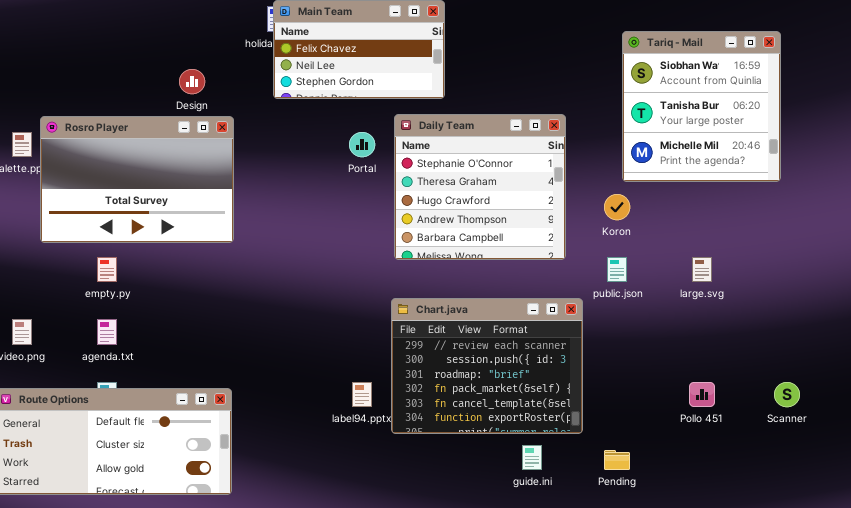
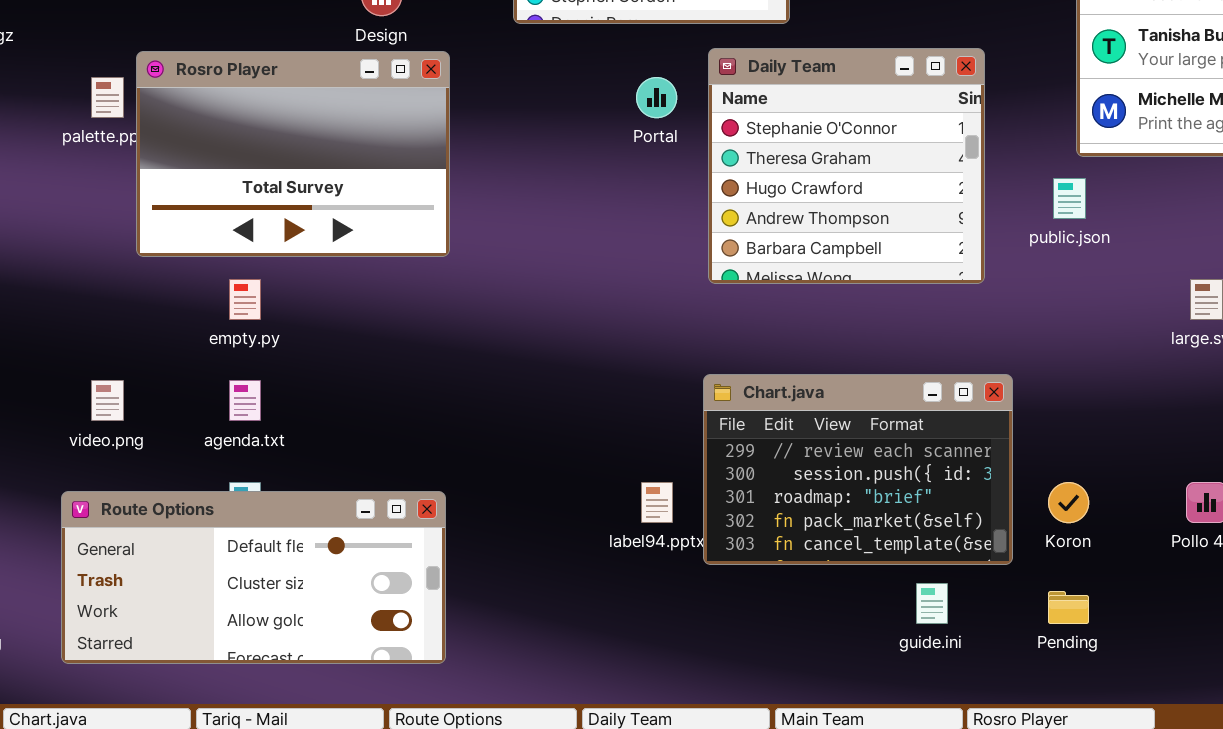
Koron: [604,194,630,220] -> [1048,482,1089,523], moved
public.json: [607,257,627,282] -> [1053,178,1086,219], moved
Chart.java: [391,298,583,434] -> [703,374,1013,565], resized

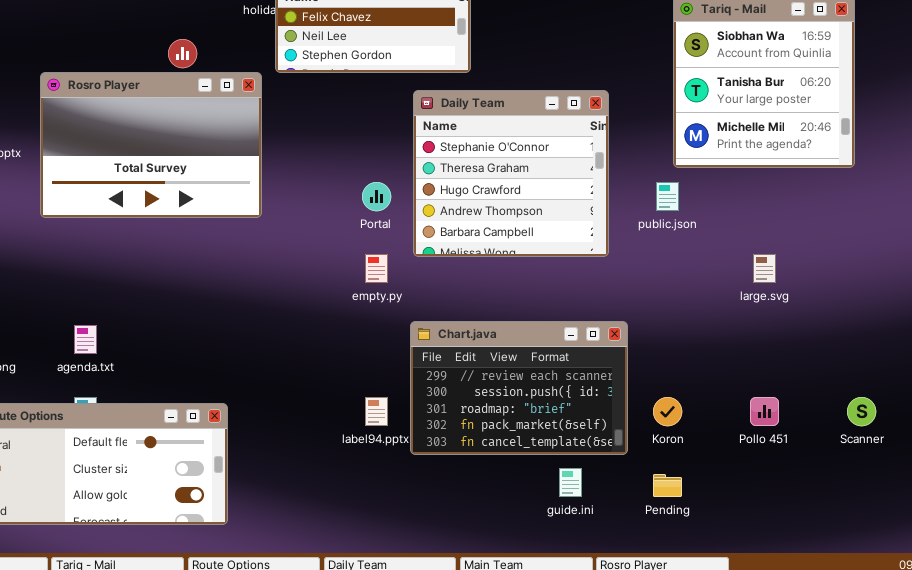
Rosro Player: [136,51,450,257] -> [40,72,262,218], moved
Portal: [636,77,677,118] -> [362,182,391,211], moved
empty.py: [229,279,261,320] -> [365,254,388,283], moved

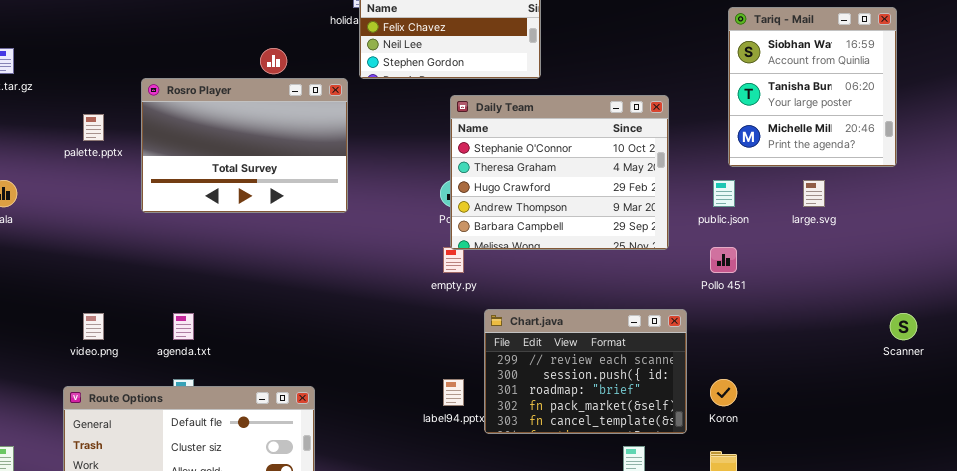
Daily Team: [413,90,609,257] -> [450,95,669,250], resized
large.svg: [753,254,776,283] -> [803,180,825,207], moved
Pollo 451: [750,397,779,426] -> [710,247,737,273], moved
Scanner: [847,397,876,426] -> [890,313,917,340], moved

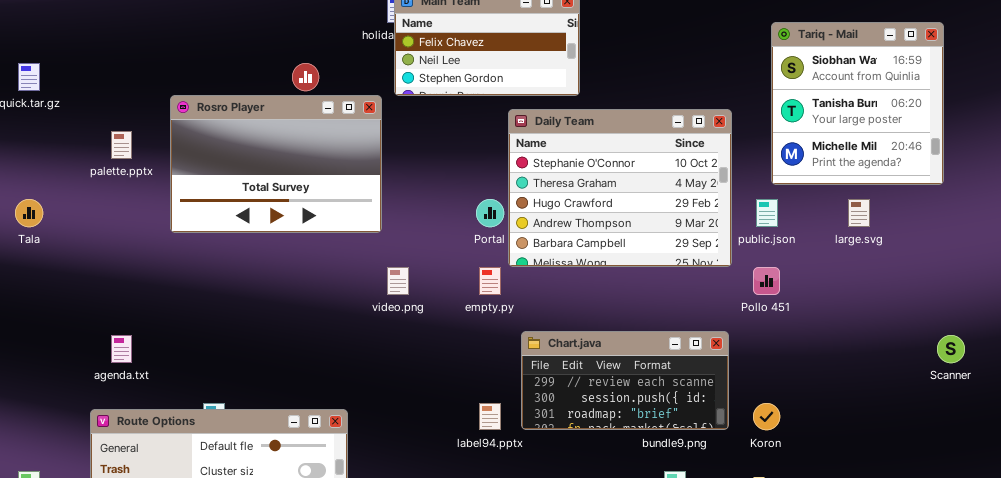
Daily Team: [450,95,669,250] -> [508,109,732,267], moved
Chart.java: [484,309,687,434] -> [521,331,729,430], resized
video.png: [83,313,104,340] -> [387,267,409,295], moved
agenda.txt: [173,313,194,340] -> [111,335,132,363], moved

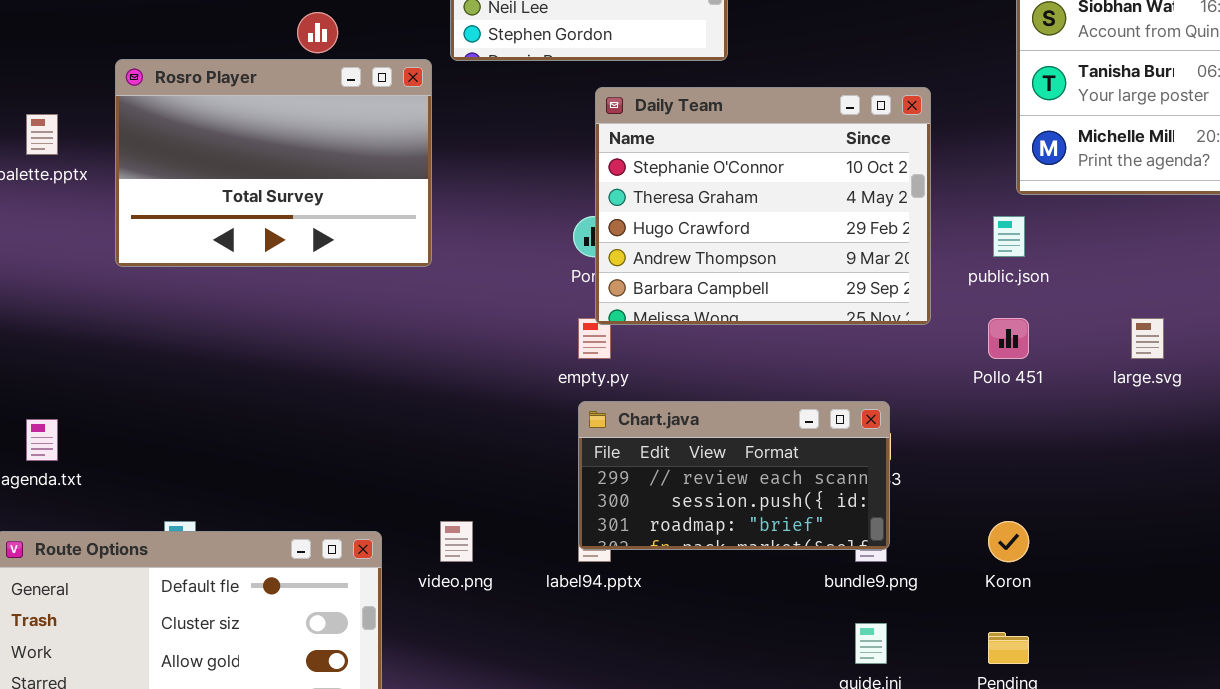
Daily Team: [508,109,732,267] -> [595,87,931,325], moved
large.svg: [848,199,870,227] -> [1131,318,1164,359], moved
video.png: [387,267,409,295] -> [440,521,473,562], moved
Chart.java: [521,331,729,430] -> [578,401,890,550], moved

